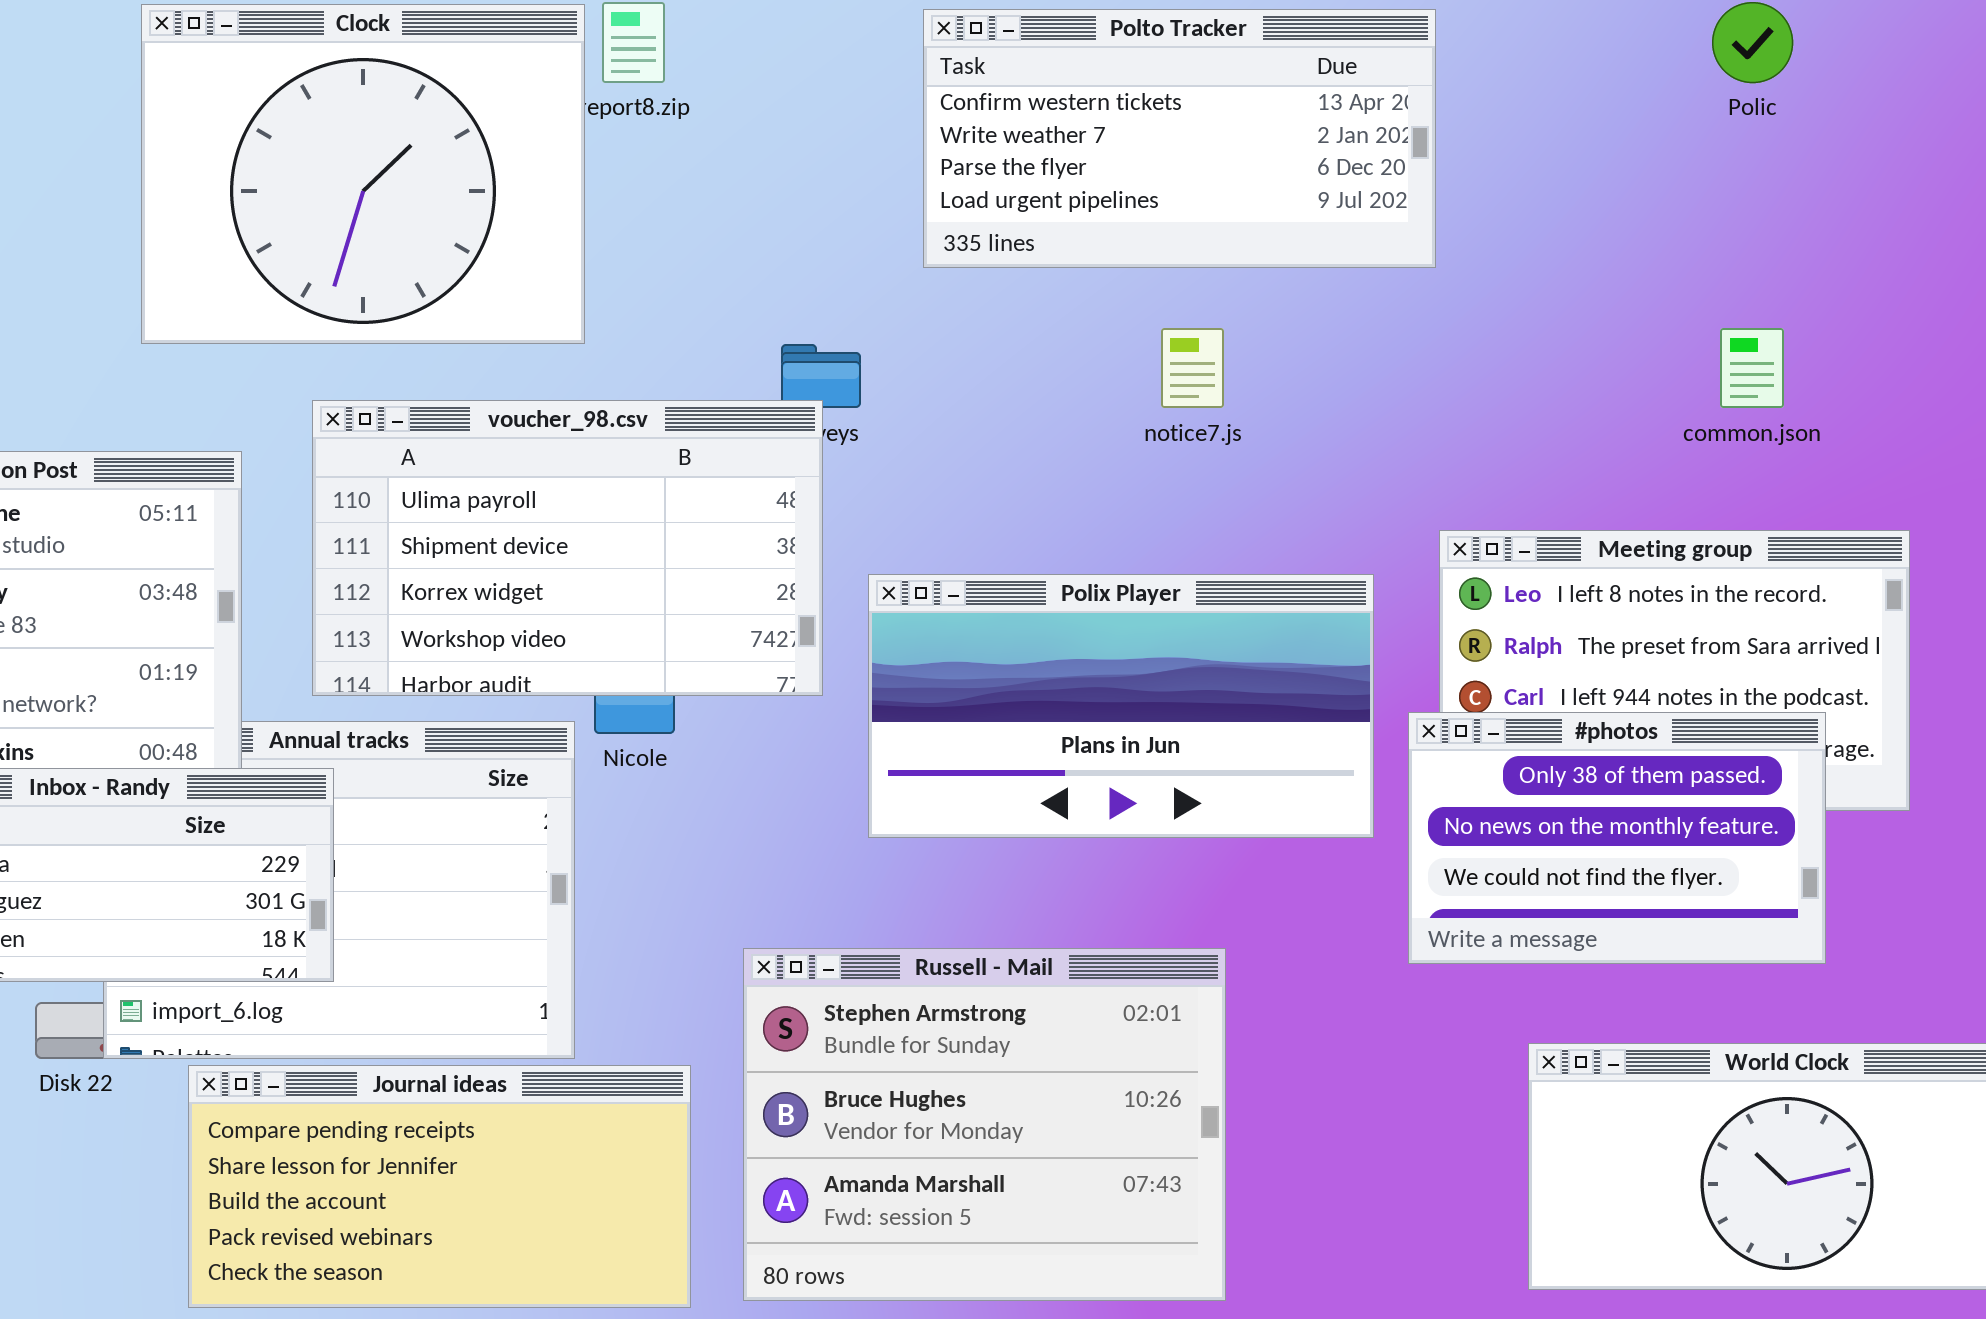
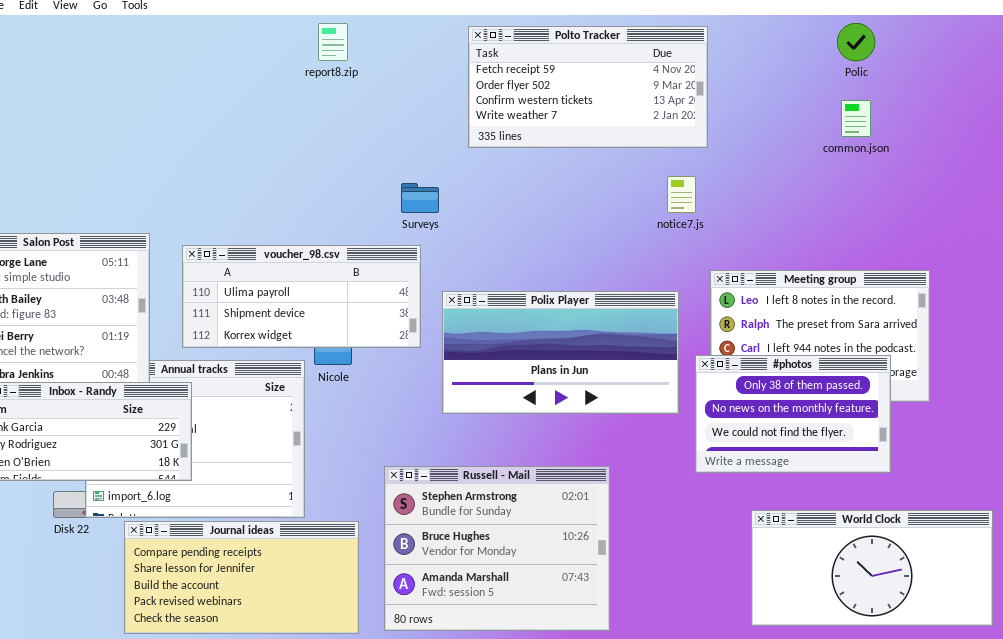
Clock: [141,4,585,344] -> none, closed
Polto Tracker: [923,9,1436,268] -> [468,26,708,148], scrolled up 2 rows
notice7.js: [1161,328,1224,408] -> [667,176,696,213], moved
common.json: [1720,328,1784,408] -> [841,100,871,137], moved
voucher_98.csv: [312,400,823,696] -> [182,245,421,348], resized

